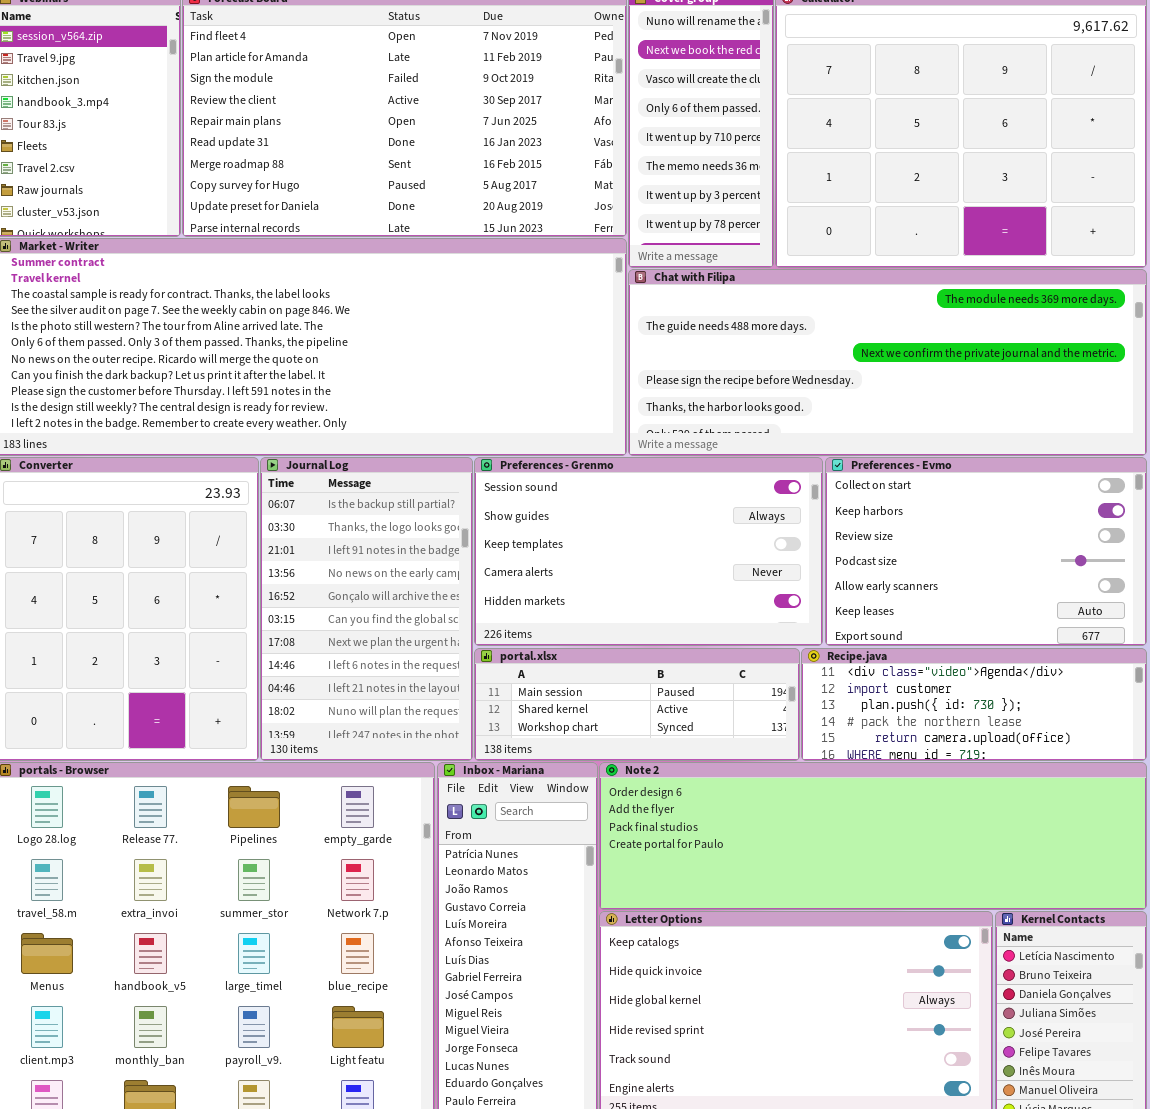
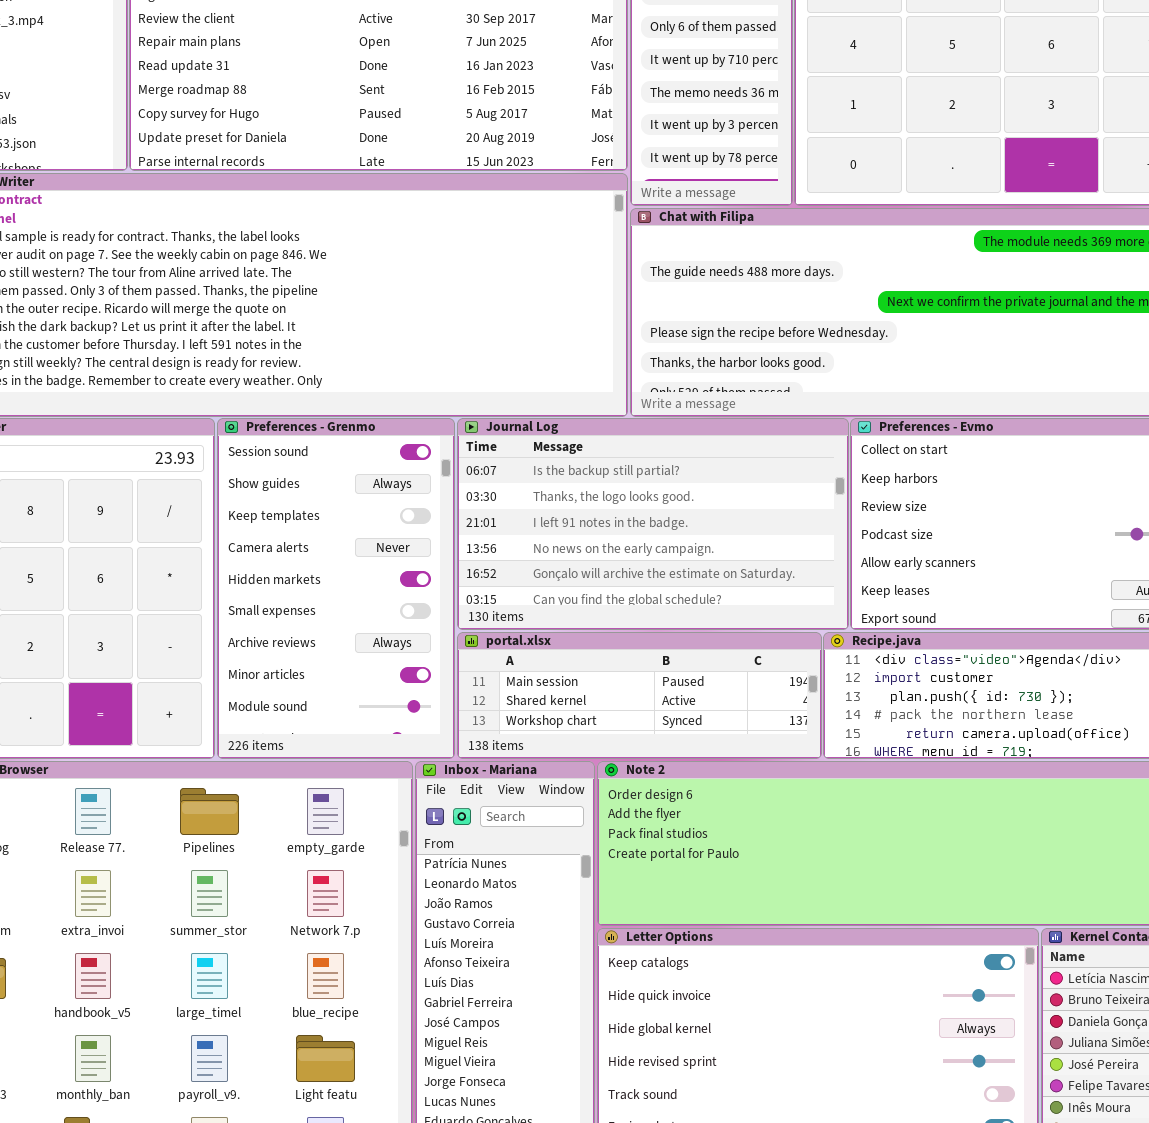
Journal Log: [260,457,473,761] -> [457,418,849,630], moved, resized
Preferences - Grenmo: [474,457,823,646] -> [217,418,455,759], moved, resized

